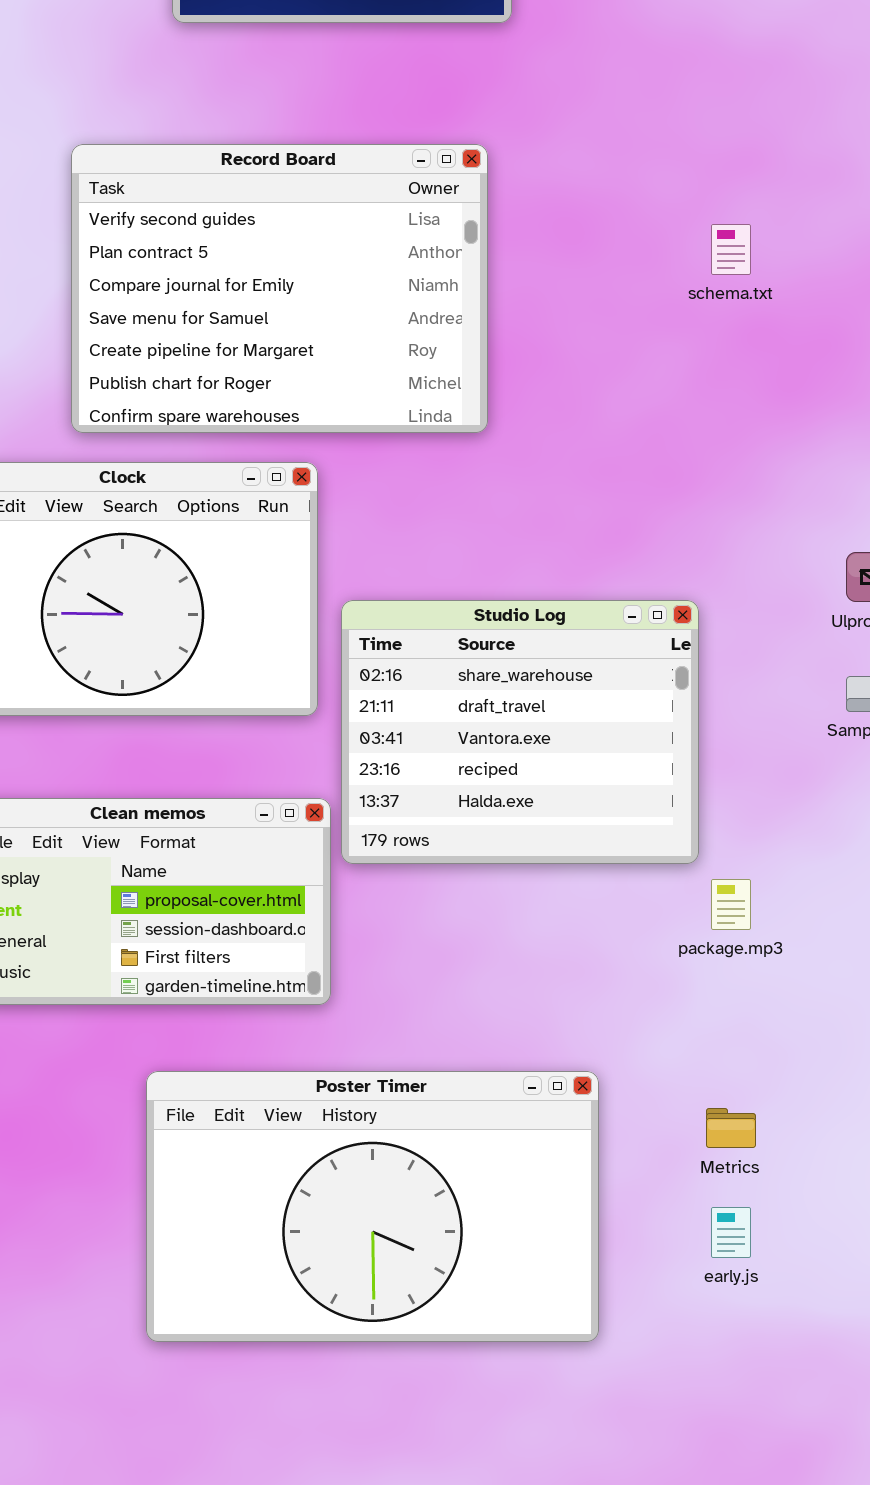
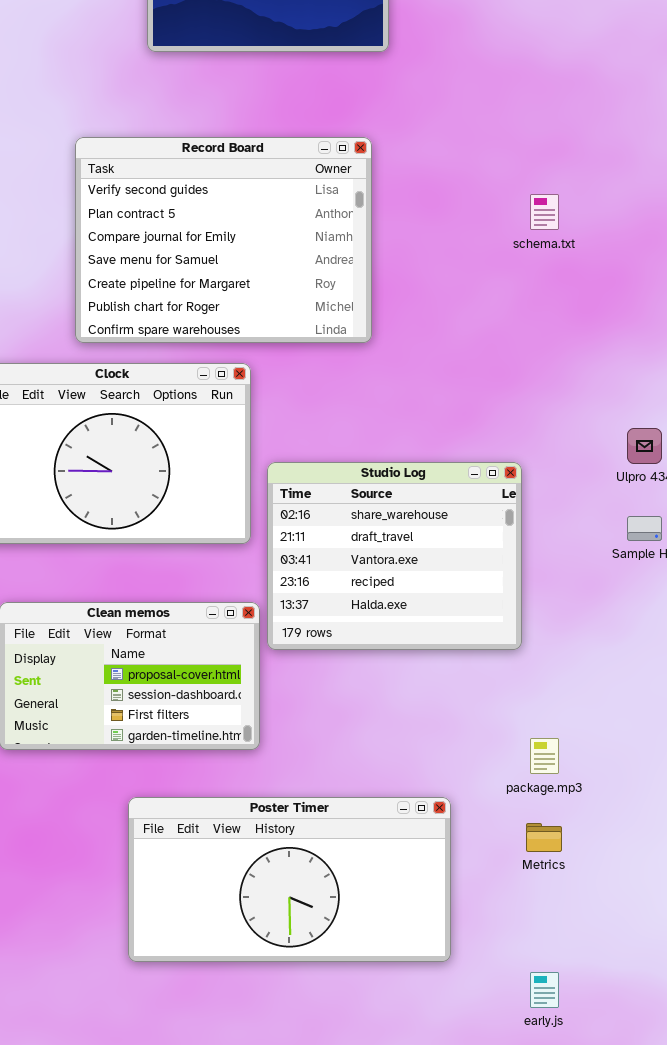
package.mp3: [711,879,751,930] -> [530,738,559,774], moved
Poster Timer: [146,1071,599,1342] -> [128,797,451,962], resized
early.js: [711,1207,751,1258] -> [530,972,559,1008], moved

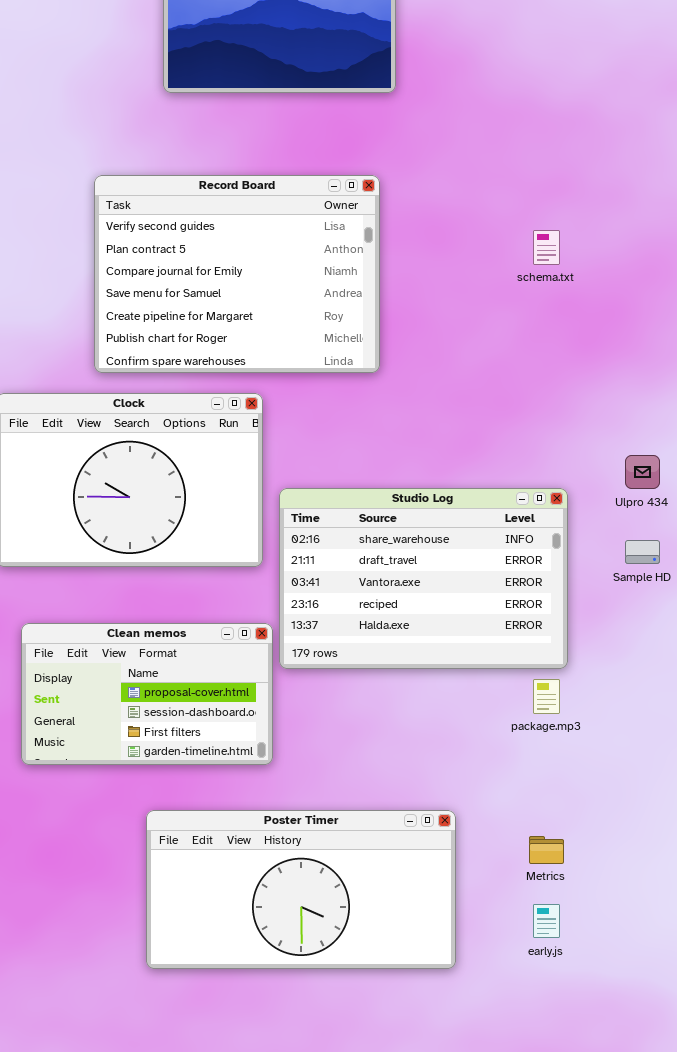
Studio Log: [267,462,522,650] -> [279,488,568,669], resized
package.mp3: [530,738,559,774] -> [533,679,560,714], moved
early.js: [530,972,559,1008] -> [533,904,560,938], moved

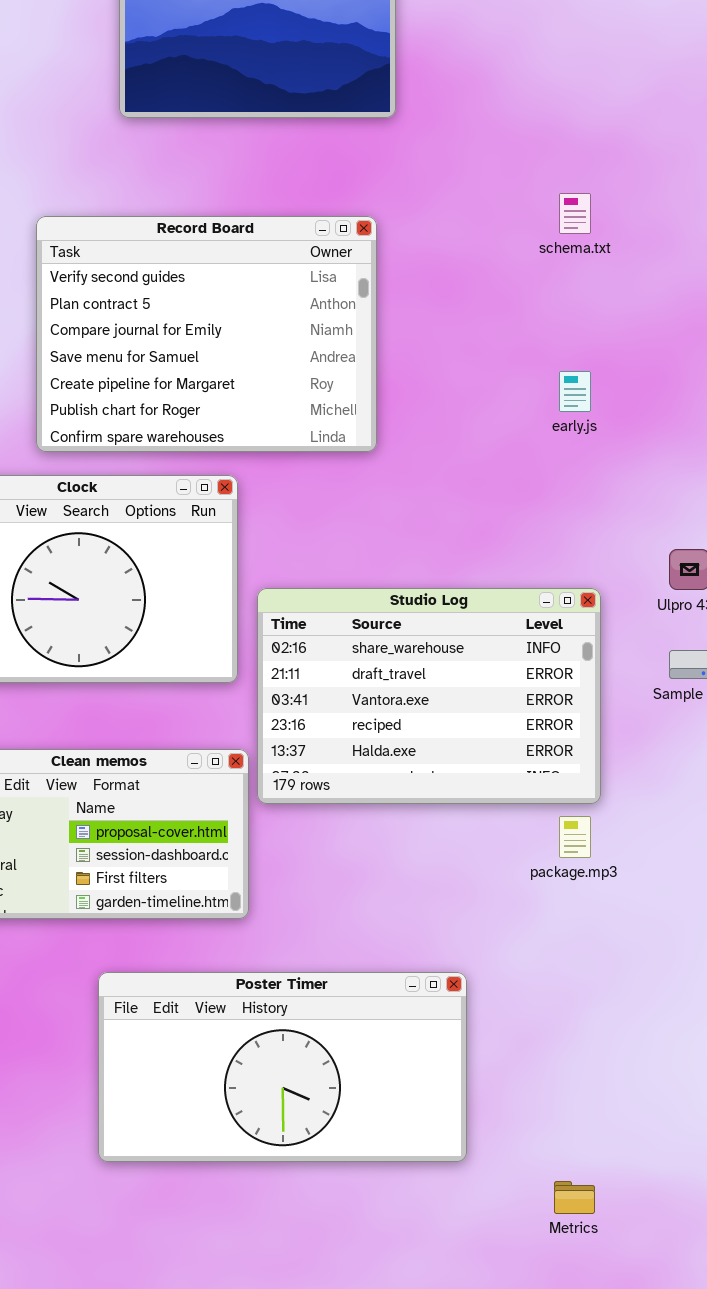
schema.txt: [533,230,560,265] -> [559,193,591,234], moved
Metrics: [529,836,564,864] -> [554,1181,595,1214], moved
early.js: [533,904,560,938] -> [559,371,591,412], moved

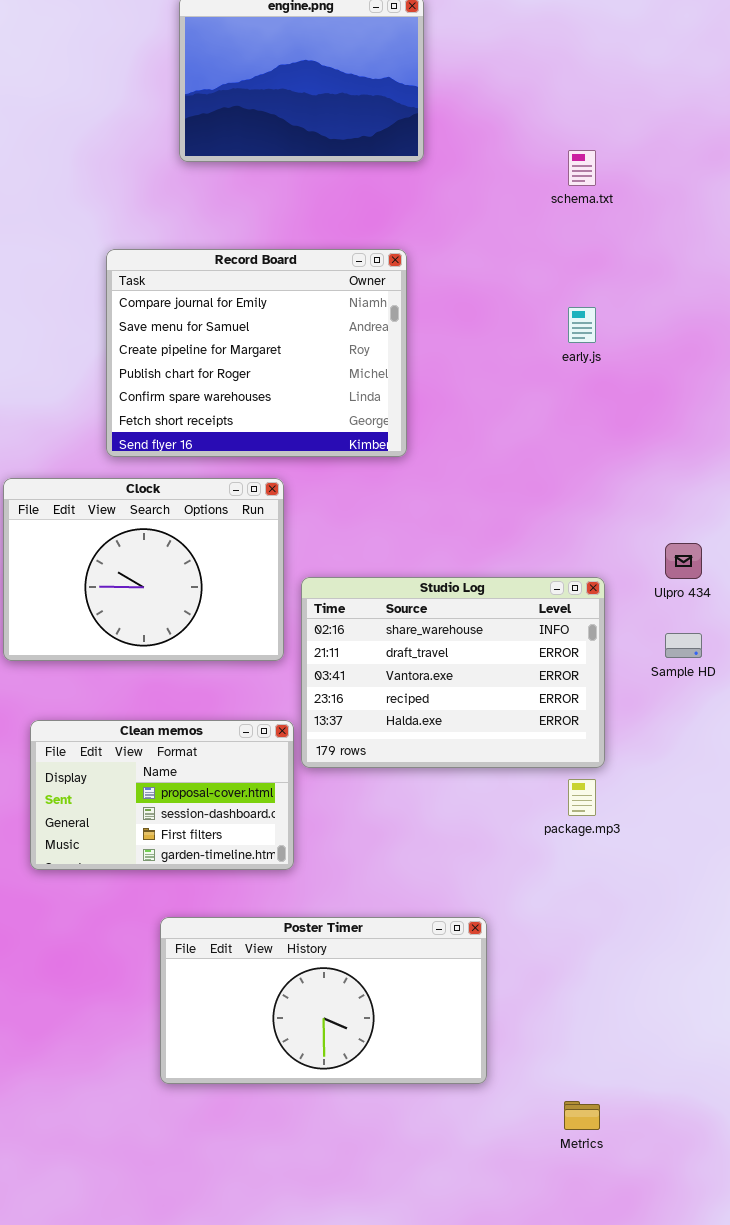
schema.txt: [559,193,591,234] -> [568,150,596,186], moved
Record Board: [36,216,377,452] -> [106,249,407,457], scrolled down 2 rows
early.js: [559,371,591,412] -> [568,307,596,343], moved

